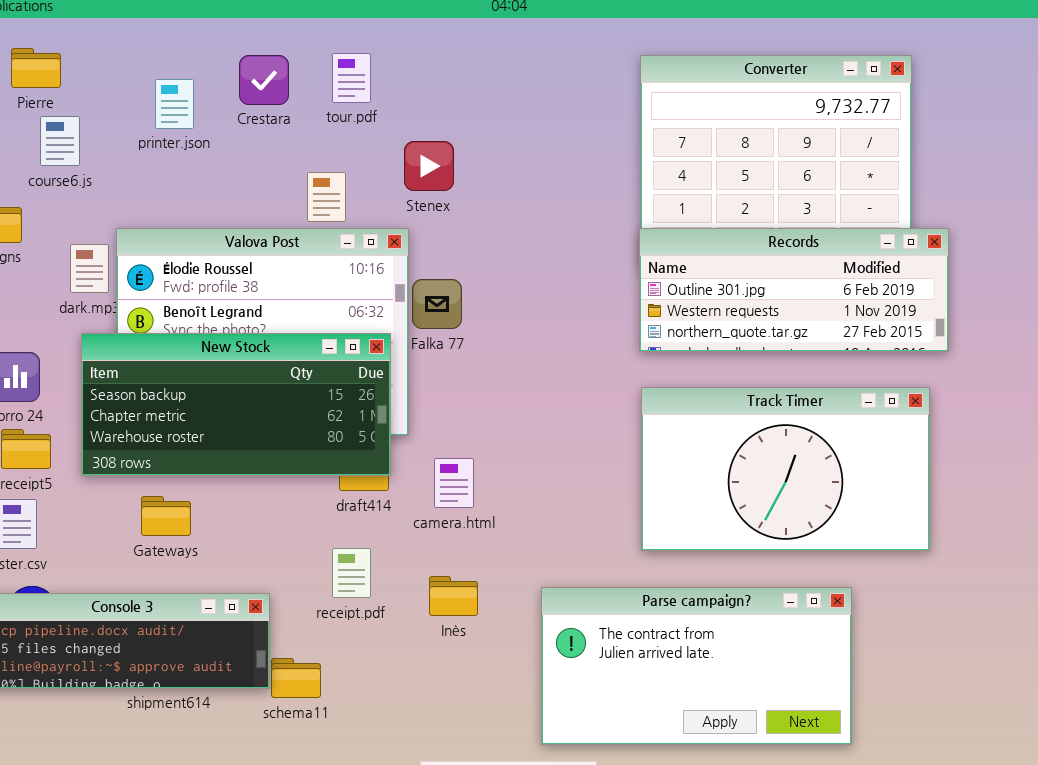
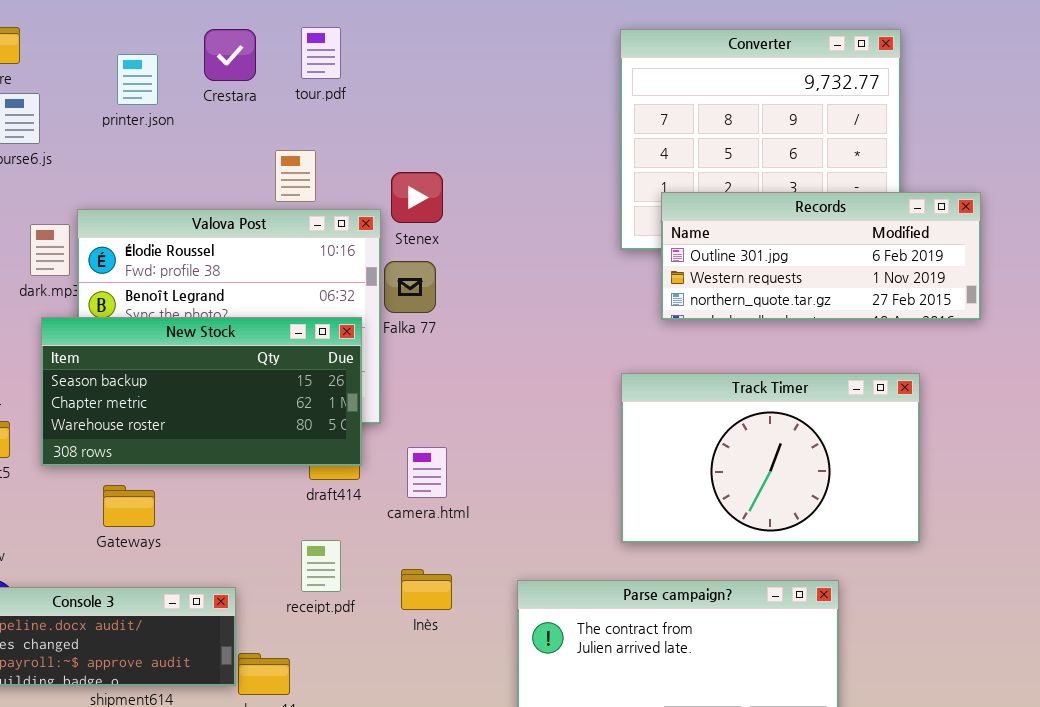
Stenex: [404,141,454,191] -> [391,172,443,223], moved
Records: [639,228,949,352] -> [661,192,981,320], moved

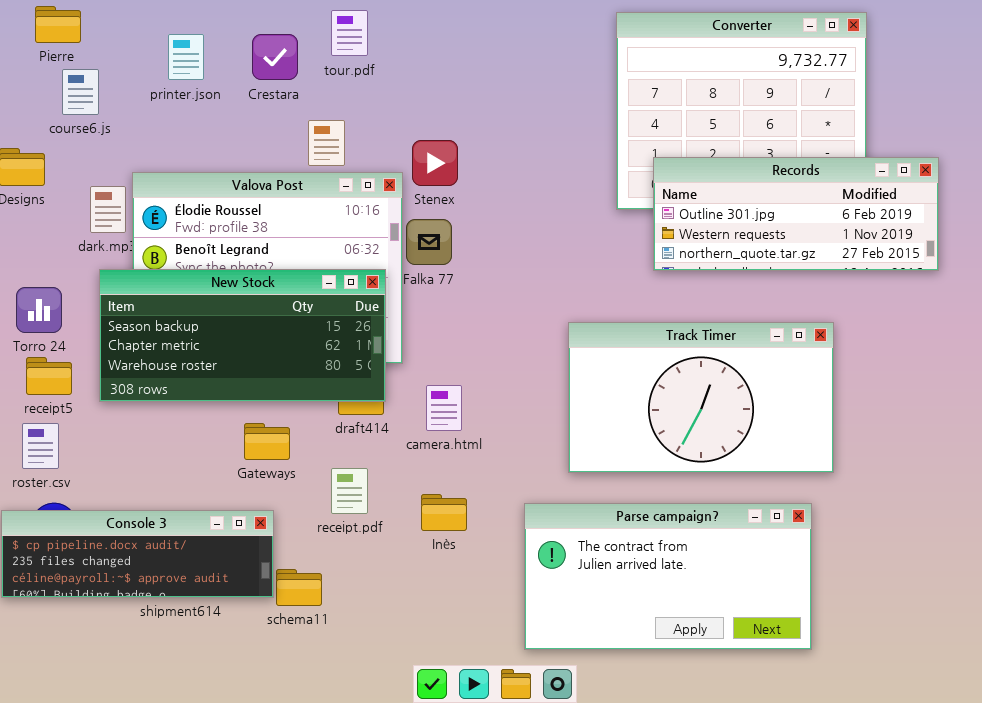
Crestara: [204,29,256,81] -> [252,34,298,80], moved
Track Timer: [621,373,920,543] -> [568,322,834,473], moved
Gateways: [103,485,155,527] -> [244,423,290,460], moved

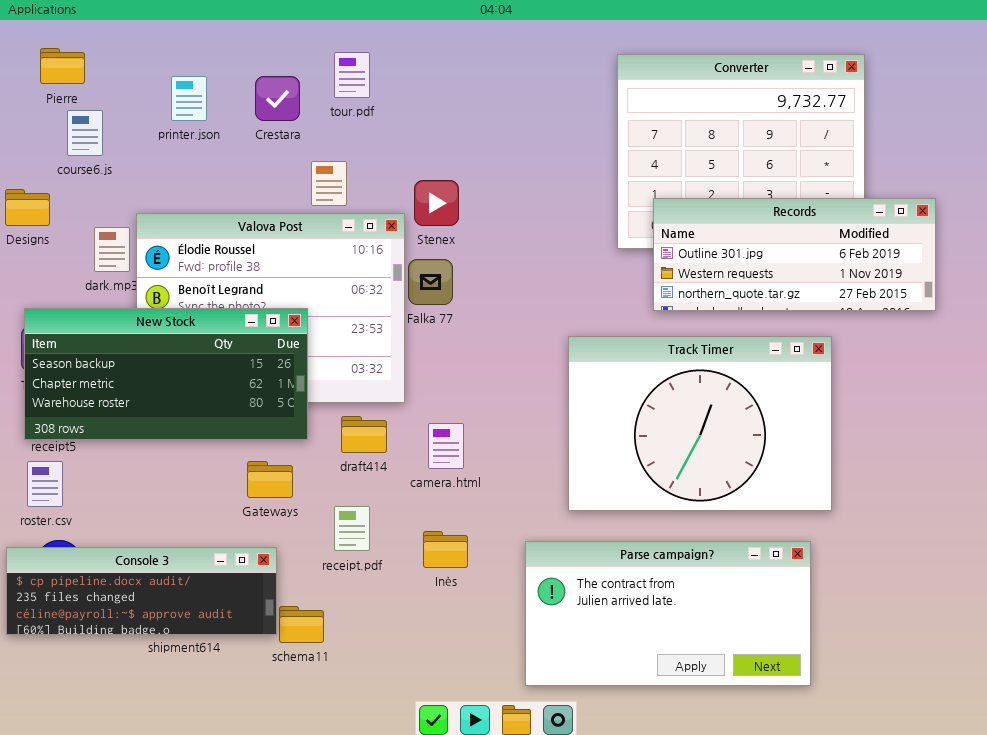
New Stock: [99,269,386,402] -> [24,308,308,440], moved
Track Timer: [568,322,834,473] -> [568,336,832,511], resized

